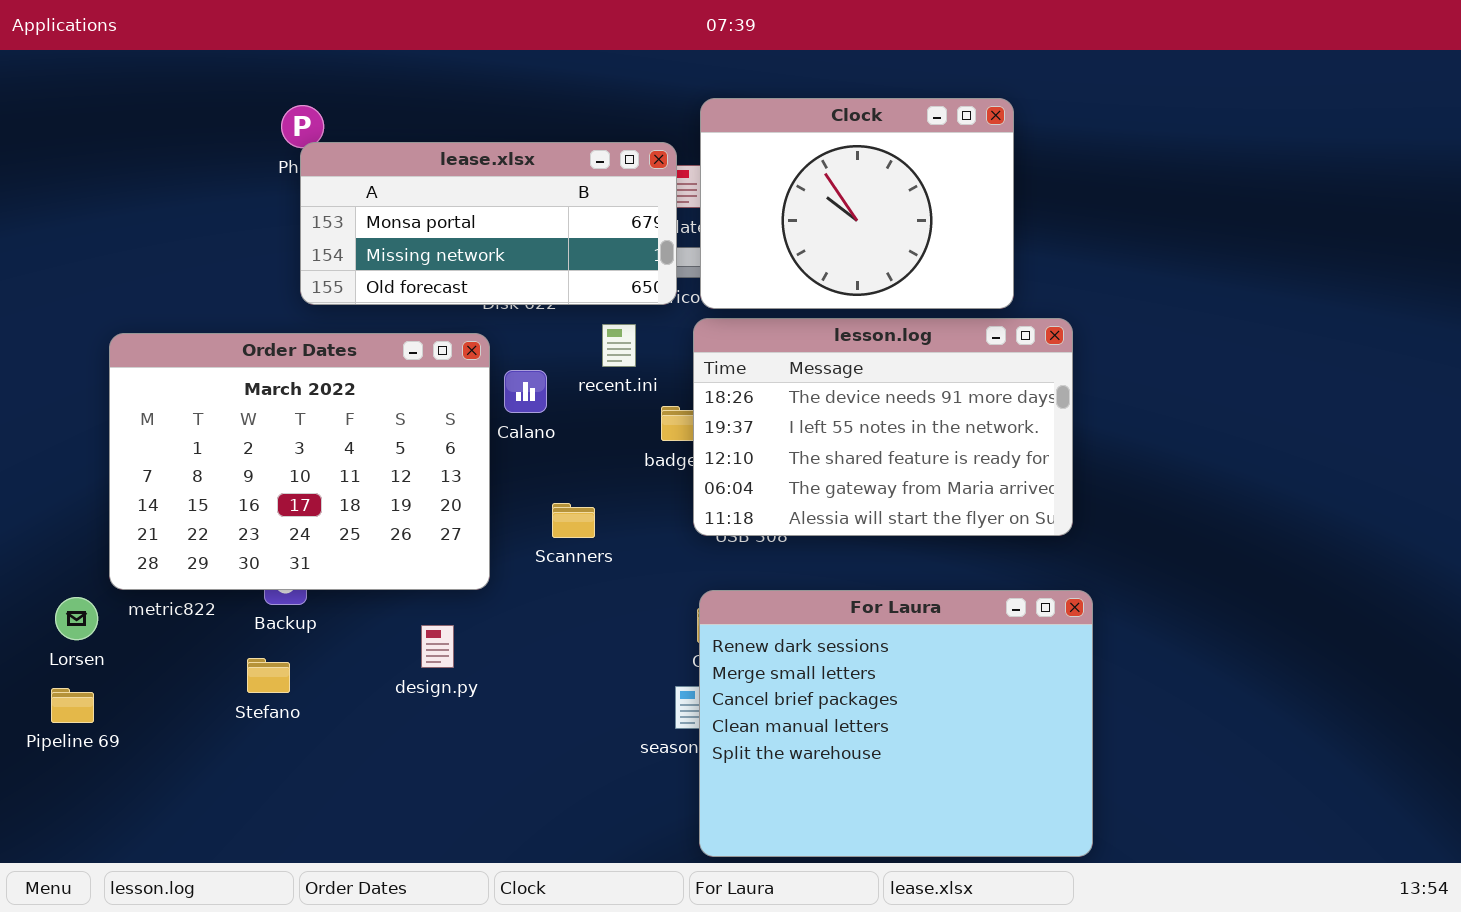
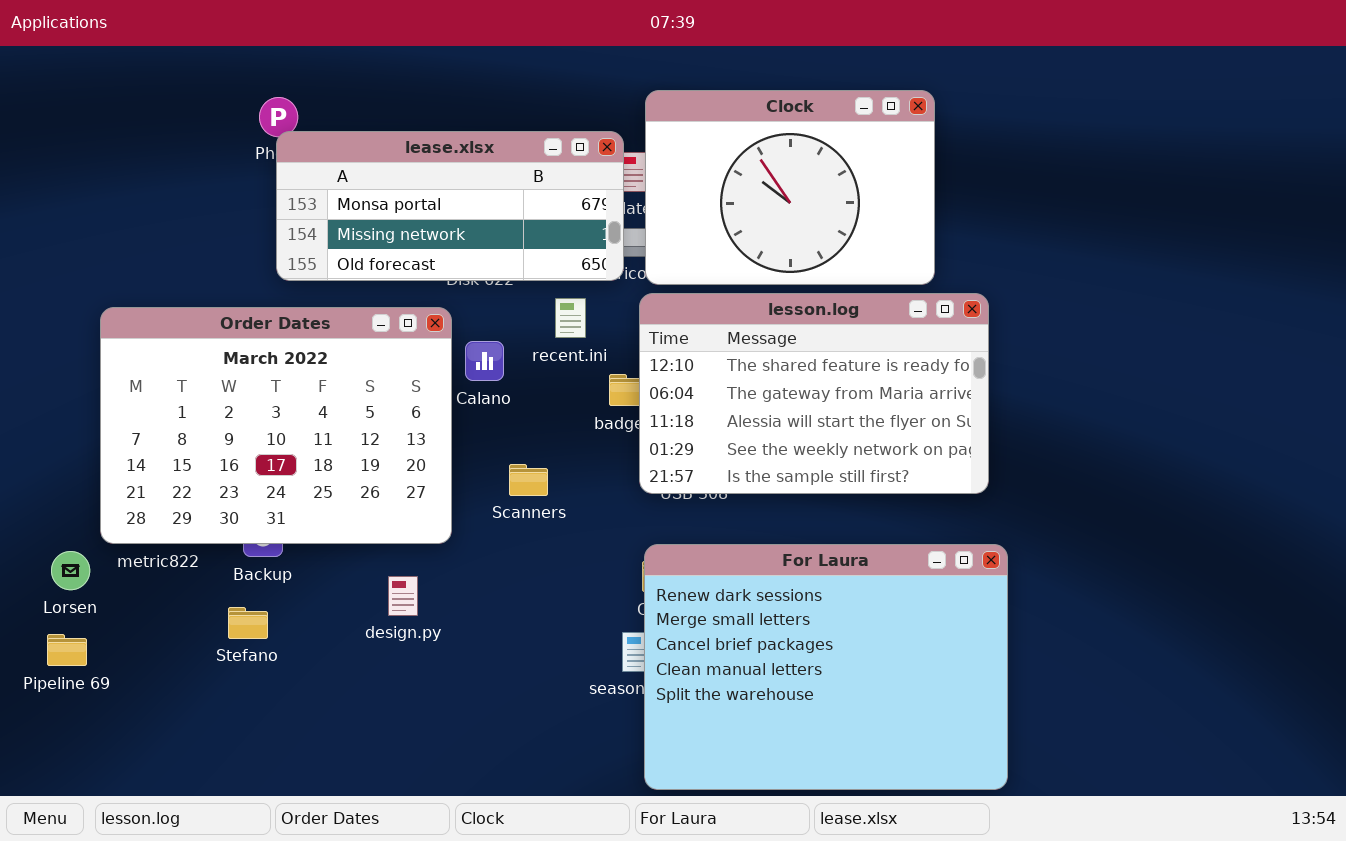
lesson.log: [693,318,1073,536] -> [639,293,989,494], scrolled down 2 rows

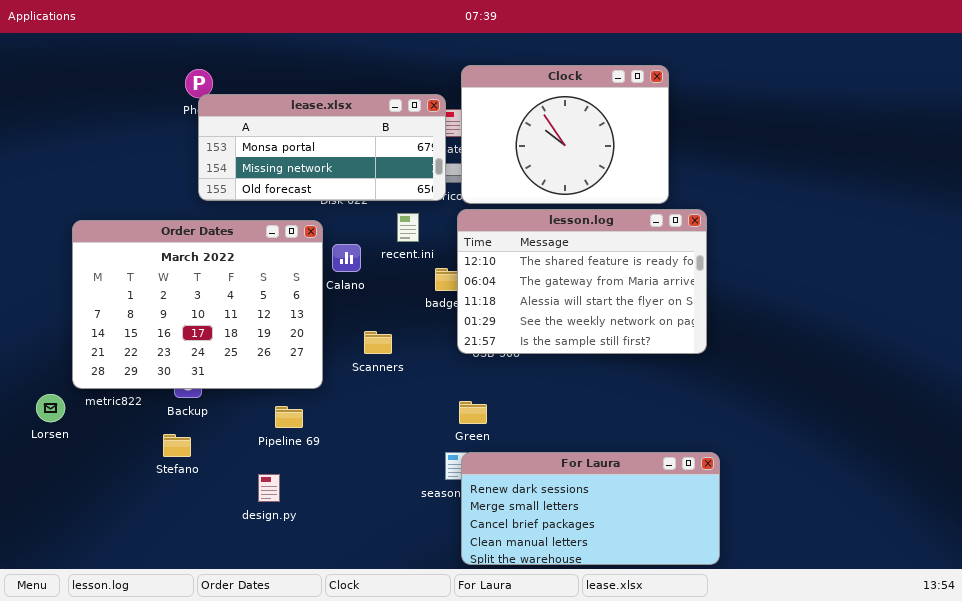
For Laura: [644,544,1008,790] -> [461,452,720,565], resized
design.py: [388,576,418,616] -> [258,474,280,502], moved
Pipeline 69: [47,634,87,666] -> [275,406,303,428], moved

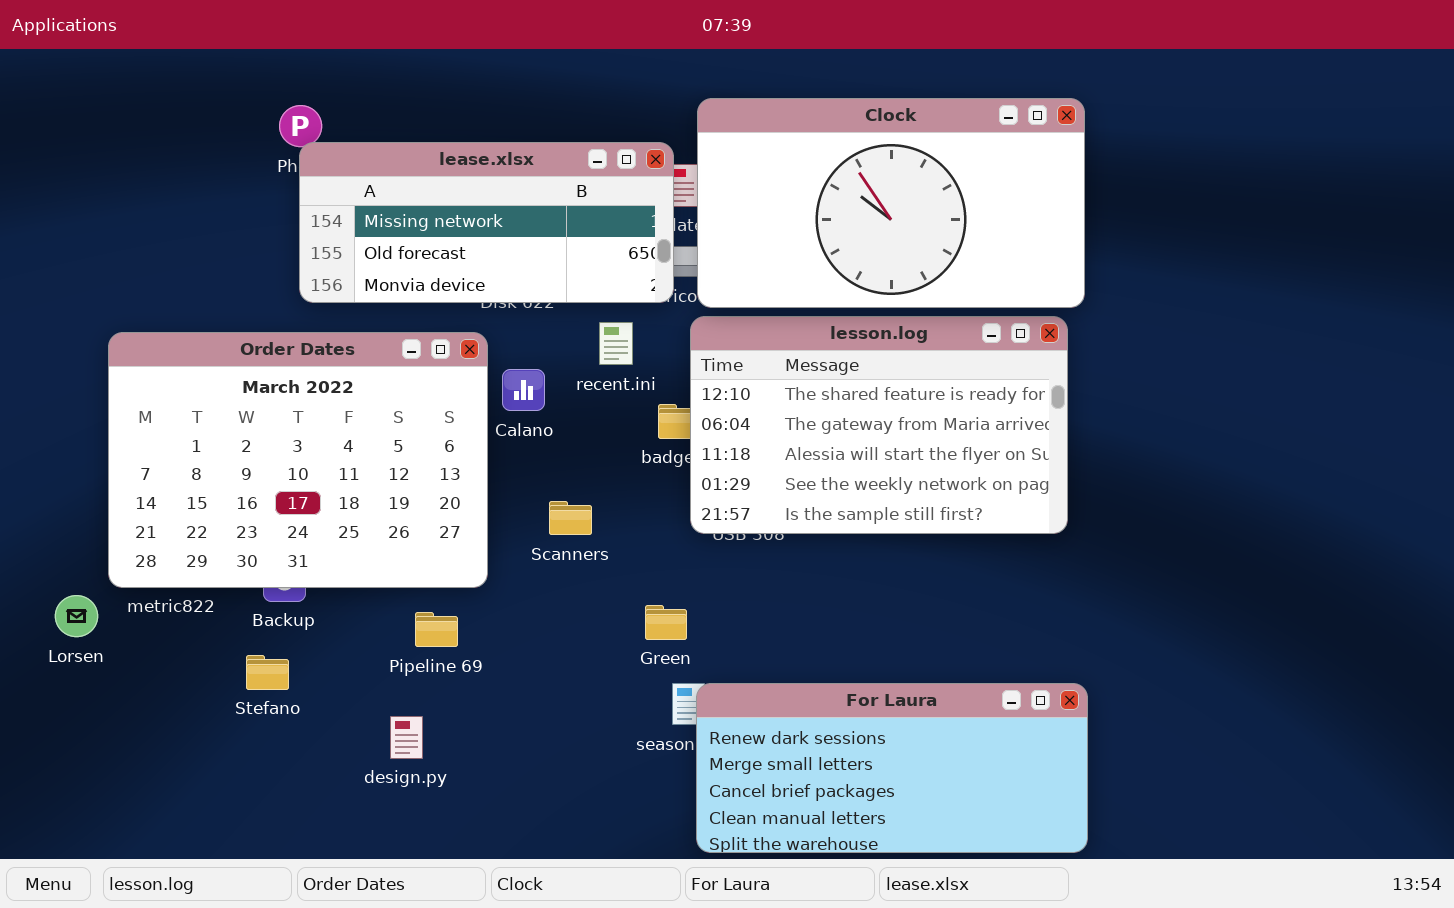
Clock: [461,65,669,204] -> [697,98,1085,308], resized
lease.xlsx: [198,94,446,201] -> [299,142,674,303], scrolled down 1 row
Green: [459,401,487,424] -> [645,605,687,640], moved

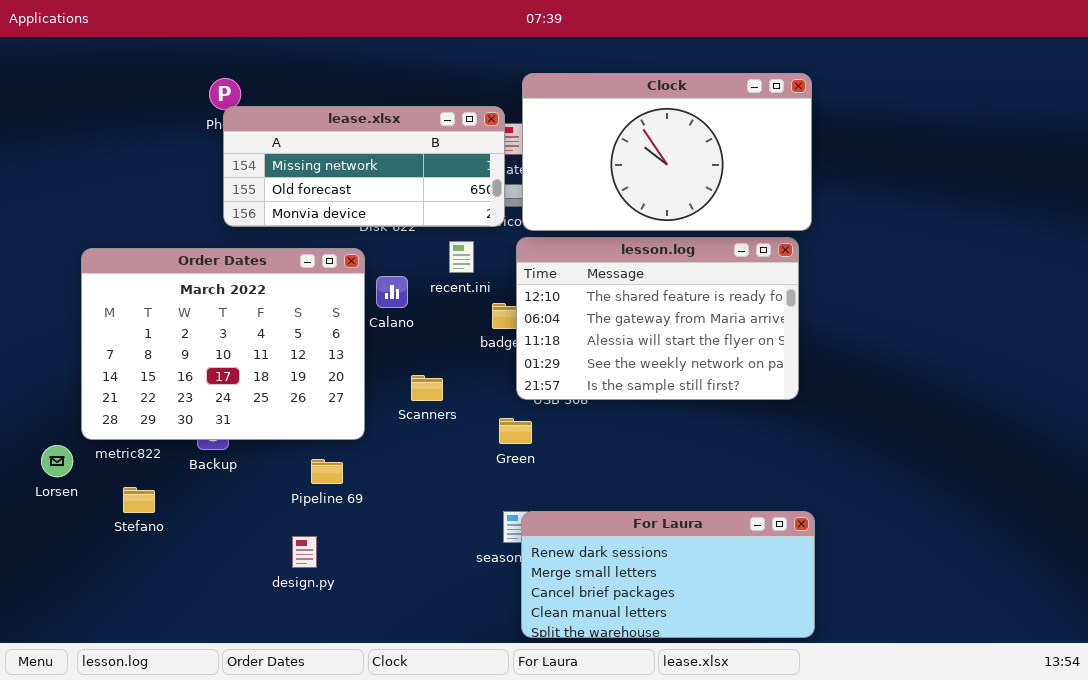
Green: [645,605,687,640] -> [499,418,532,444], moved
Stefano: [246,655,289,690] -> [123,487,155,513], moved

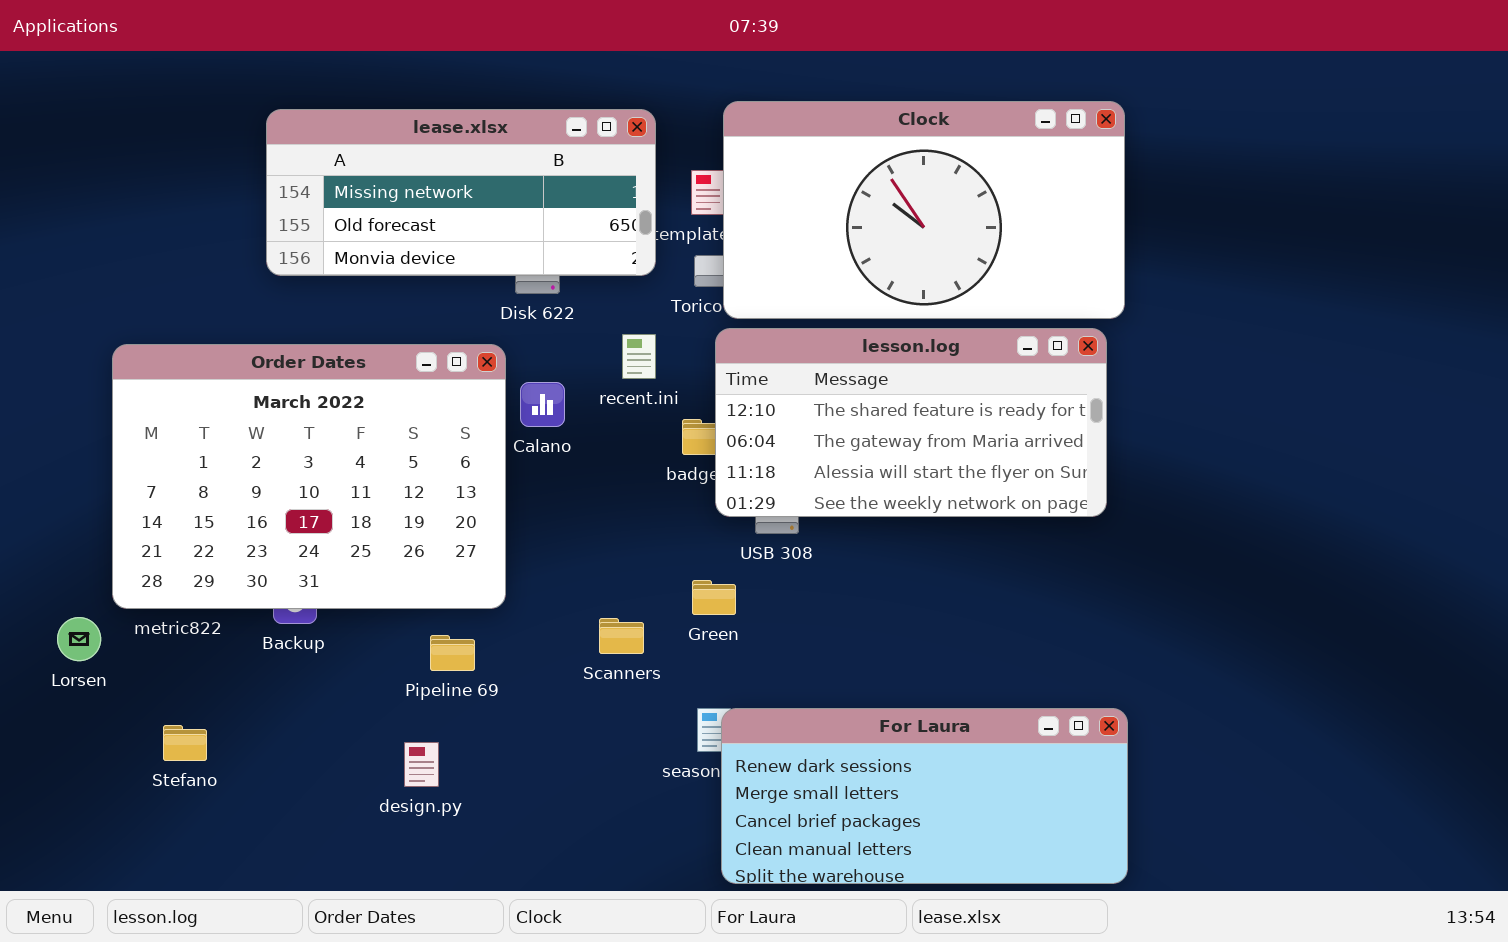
lease.xlsx: [223,106,505,227] -> [266,109,656,276], moved
lesson.log: [516,237,799,400] -> [715,328,1107,517], resized
Scanners: [411,375,443,401] -> [599,618,644,654], moved
Stefano: [123,487,155,513] -> [163,725,207,761], moved

